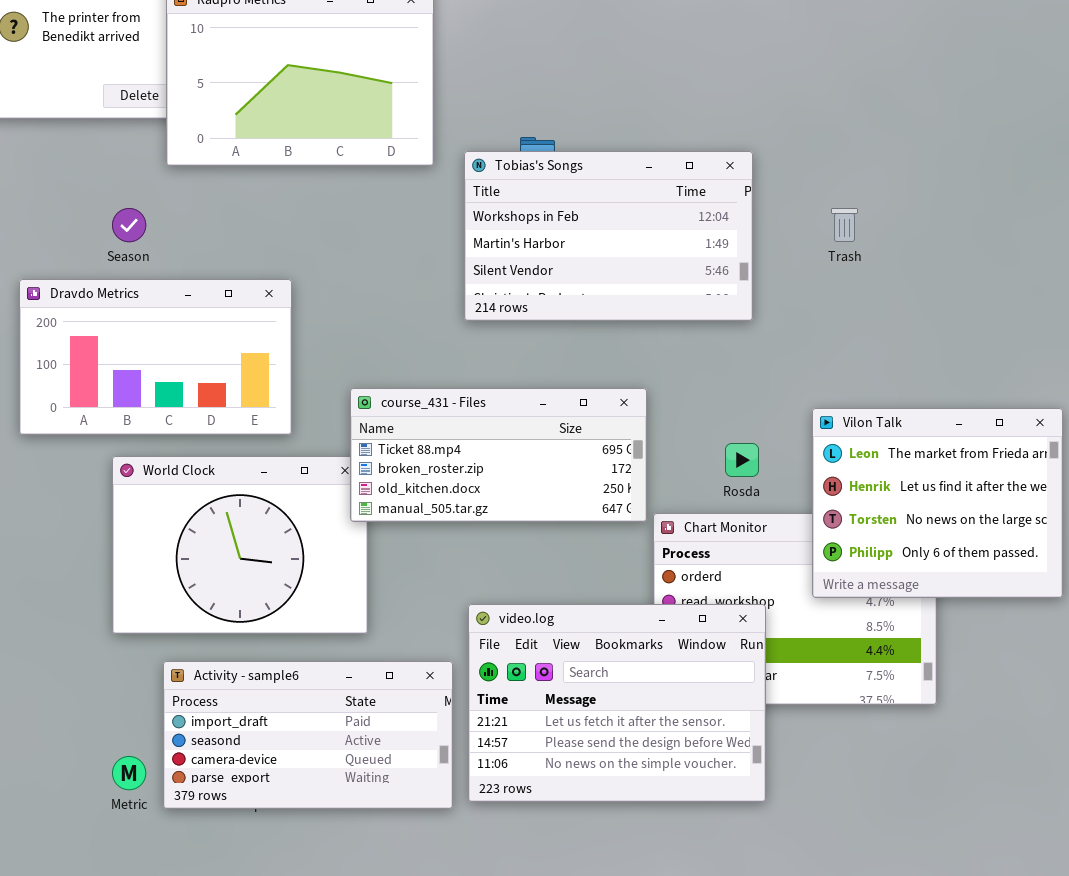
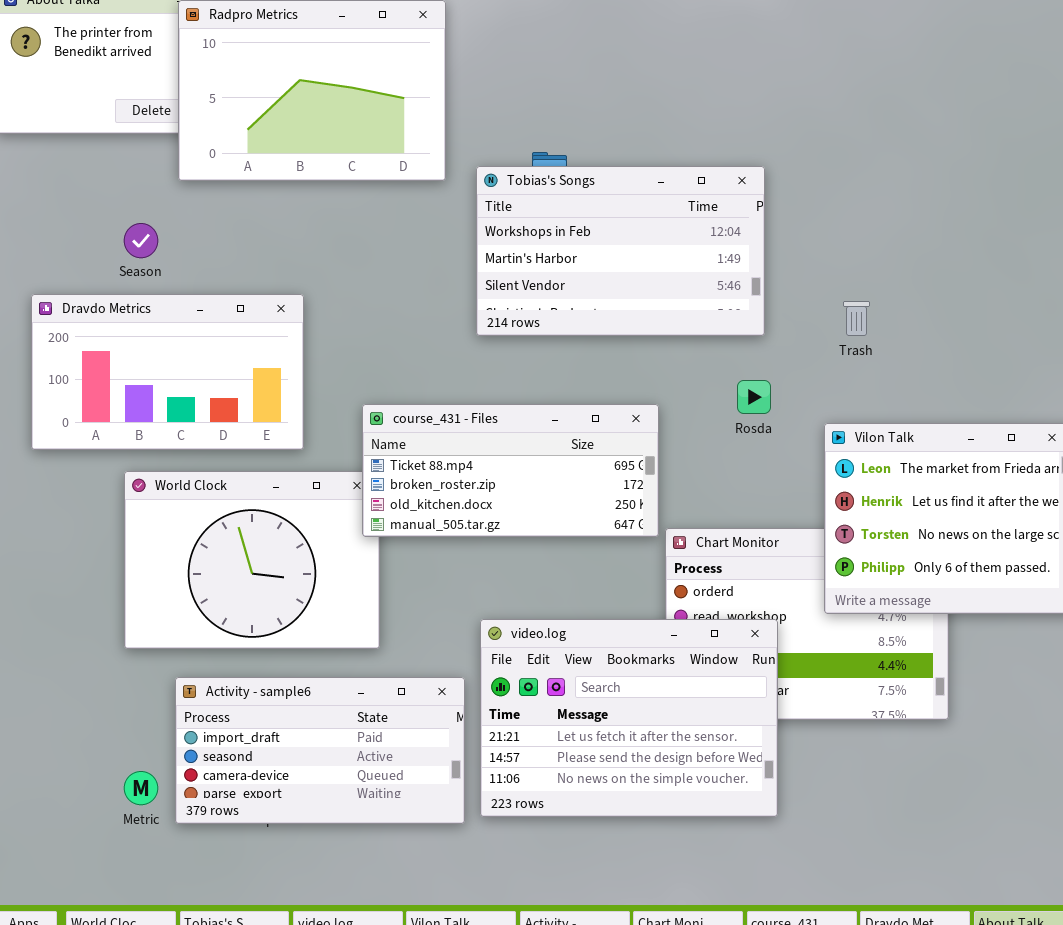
Trash: [831,208,858,242] -> [843,301,870,336], moved
Rosda: [725,443,759,477] -> [737,380,771,414], moved

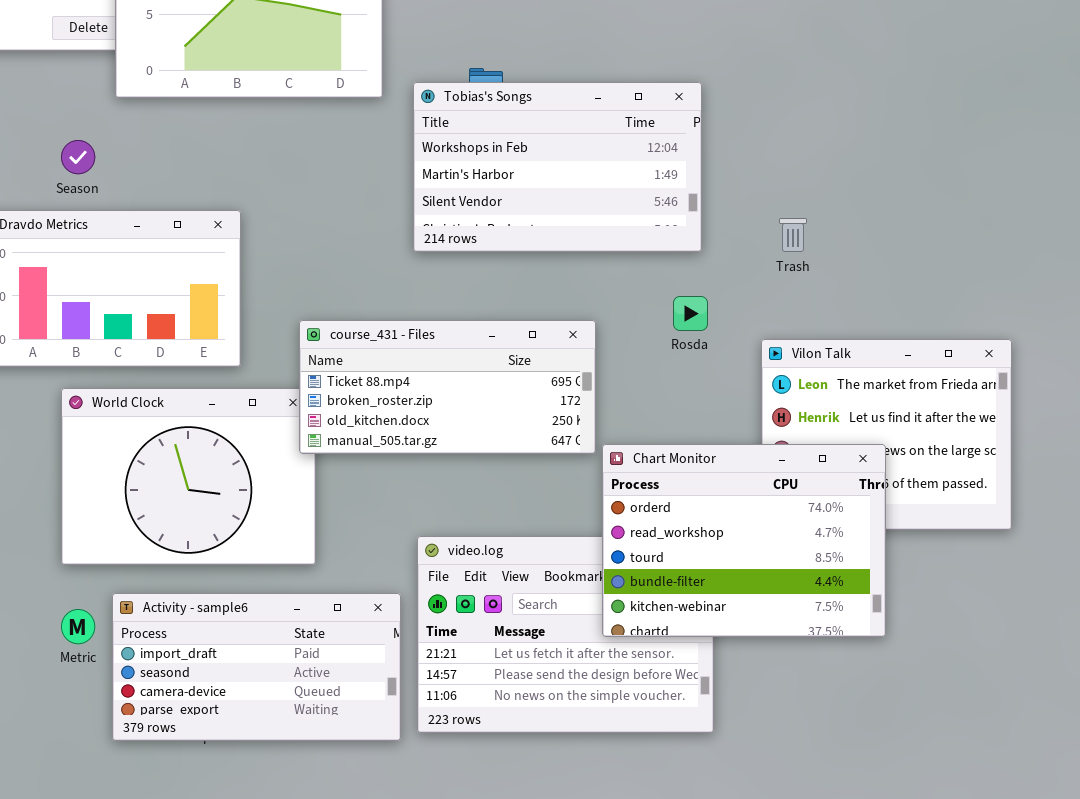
Chart Monitor: [665,528,949,720] -> [602,444,886,637], raised
Metric: [124,771,158,805] -> [61,609,95,644], moved

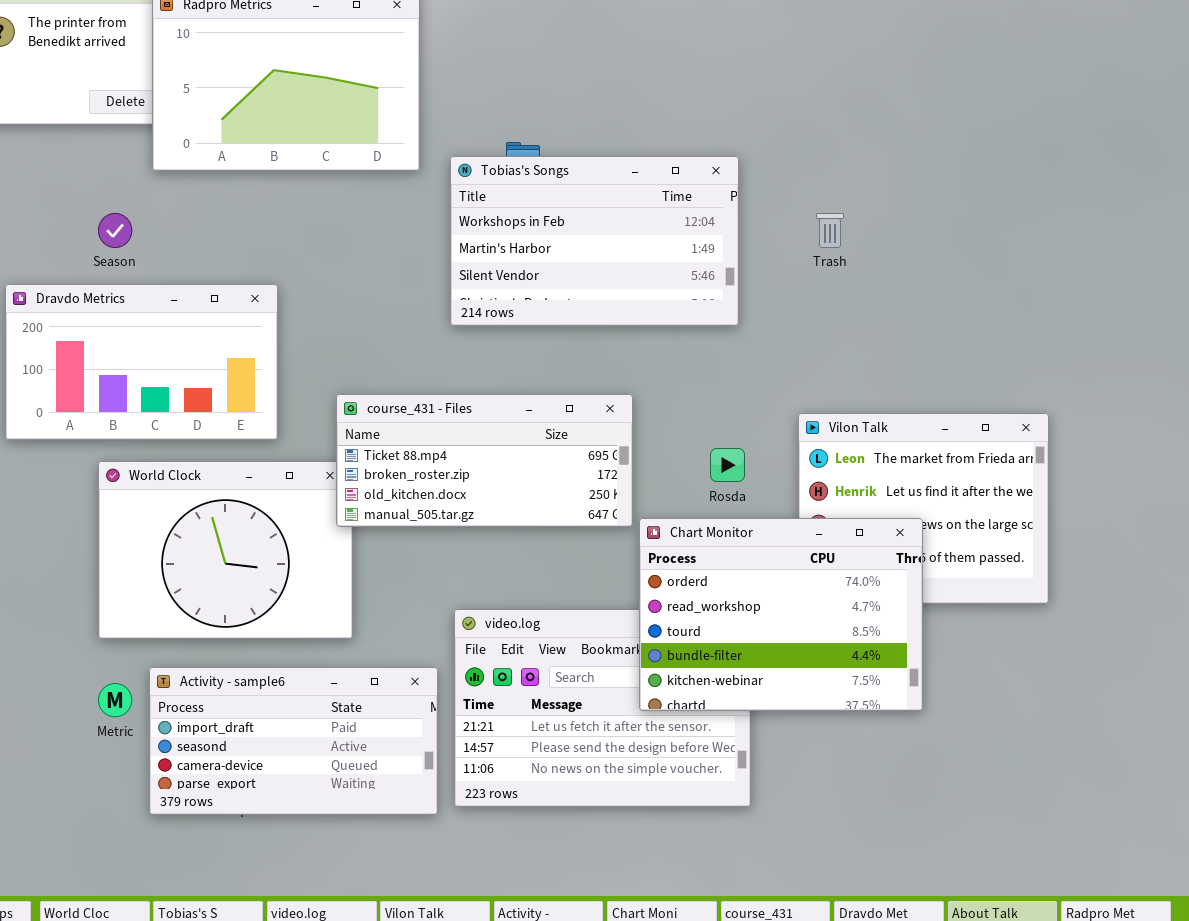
Trash: [779,218,807,252] -> [816,213,844,248], moved
Rosda: [673,296,708,331] -> [710,448,745,482], moved

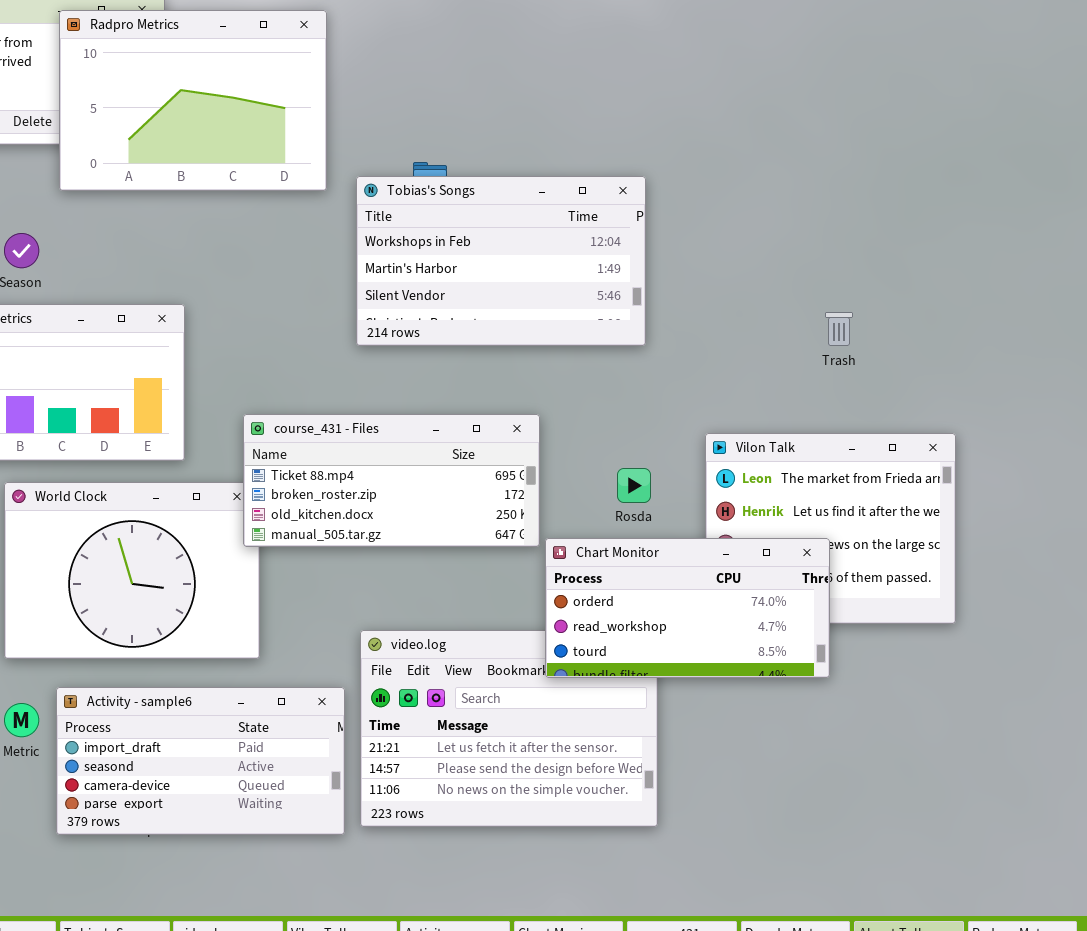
Trash: [816,213,844,248] -> [825,312,853,346], moved
Chart Monitor: [639,518,923,711] -> [545,538,830,678], resized

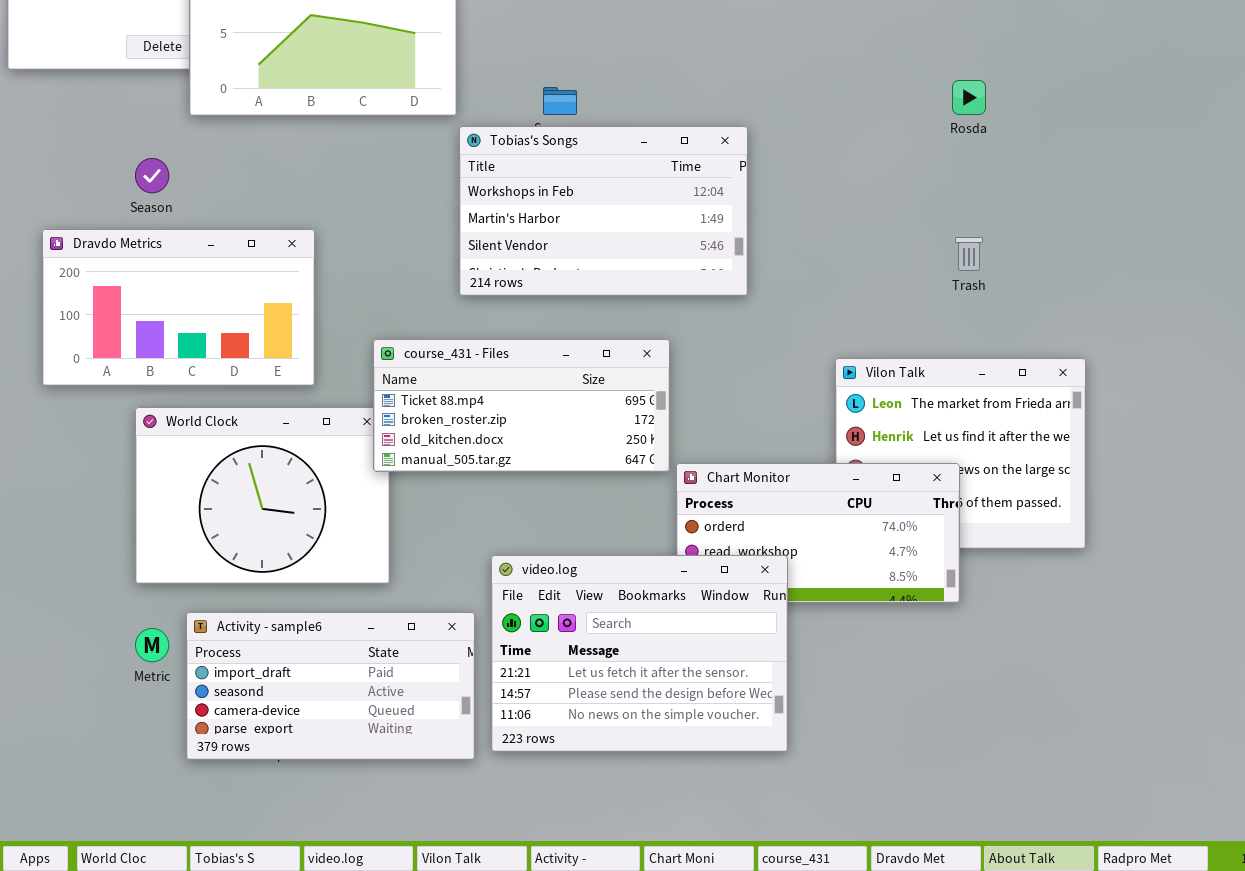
Tobias's Songs: [356,176,646,346] -> [459,126,748,296], moved
Rosda: [617,468,651,503] -> [952,80,986,115], moved
video.log: [360,630,658,827] -> [491,555,788,752], raised

